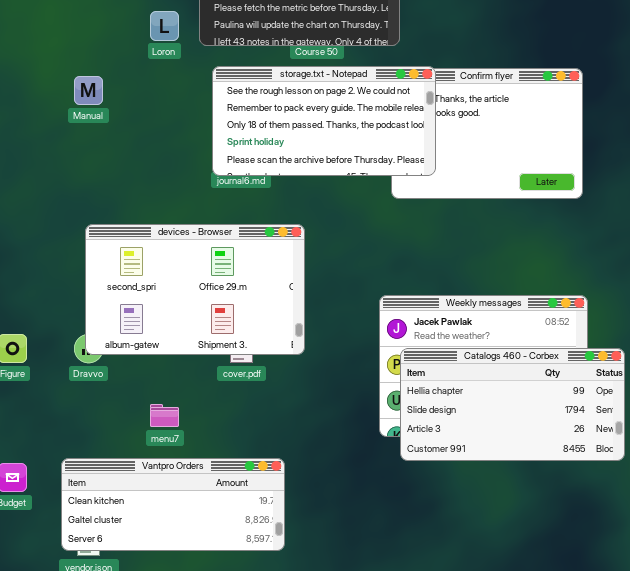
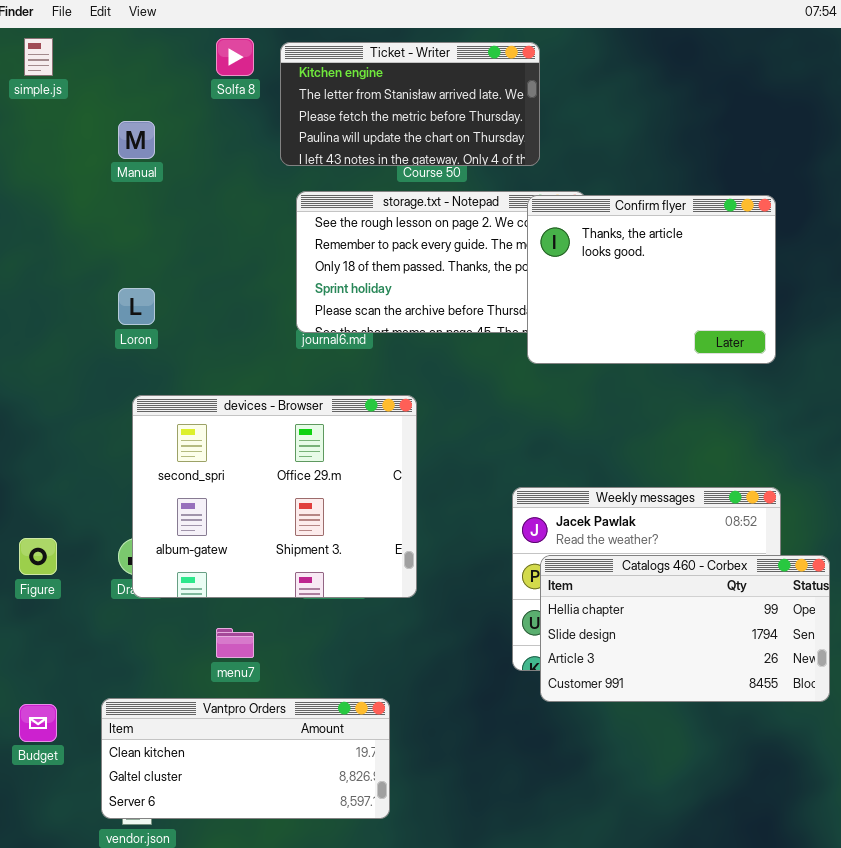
Loron: [150,11,179,41] -> [118,288,155,325], moved
Confirm flyer: [391,68,583,199] -> [527,195,776,364], raised
Manual: [74,76,103,105] -> [118,121,155,159], moved
devices - Browser: [85,224,305,355] -> [132,395,417,598], resized

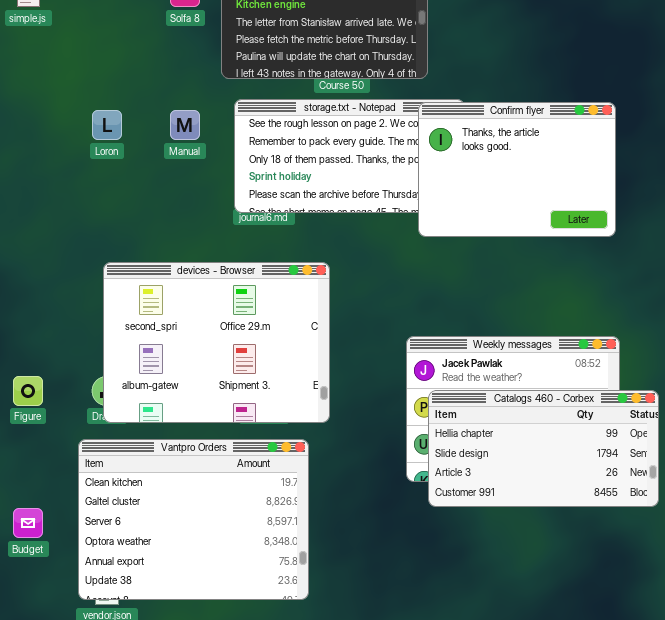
Manual: [118,121,155,159] -> [170,110,200,140], moved
Loron: [118,288,155,325] -> [92,110,122,140], moved
Vantpro Orders: [101,698,390,819] -> [78,439,309,600], resized

